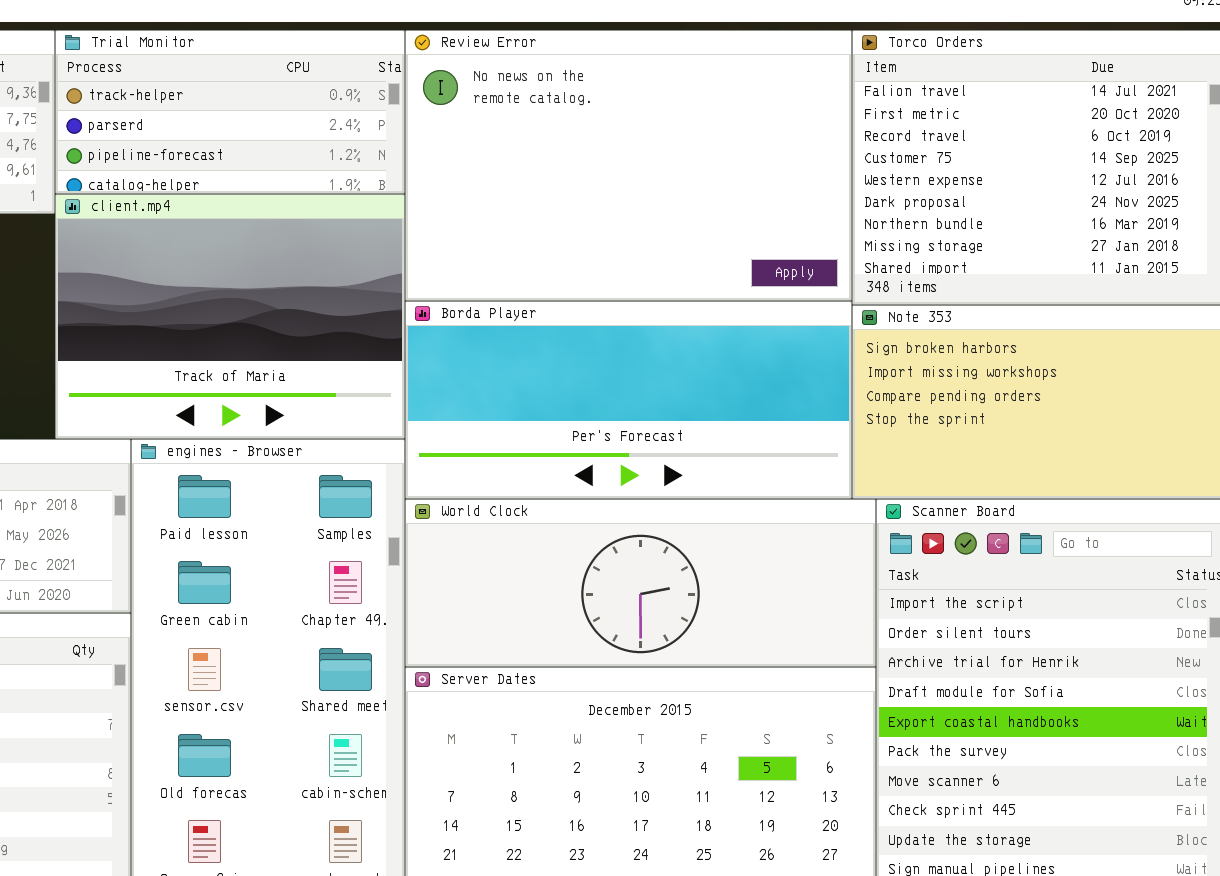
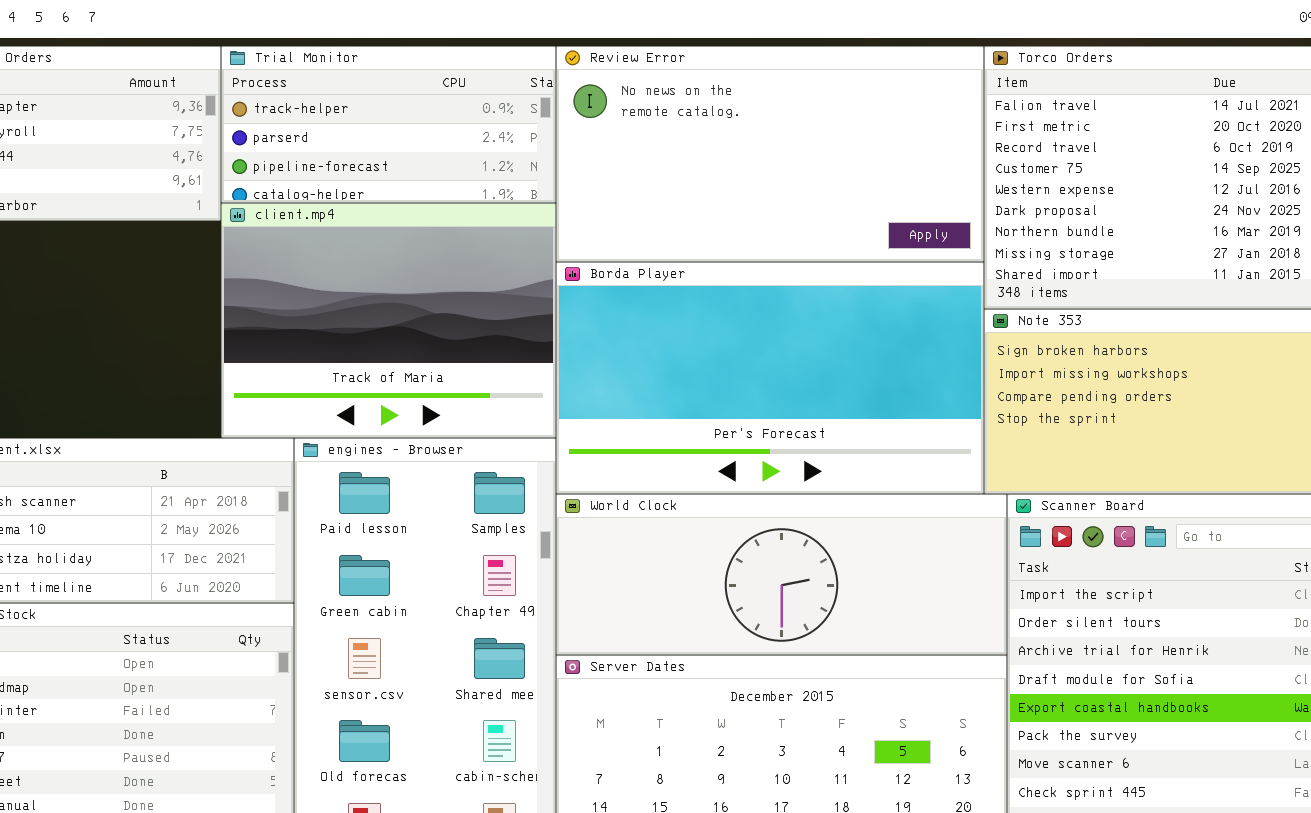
Review Error: [405,30,852,301] -> [556,46,984,262], resized
Borda Player: [405,301,852,499] -> [556,262,984,494], resized

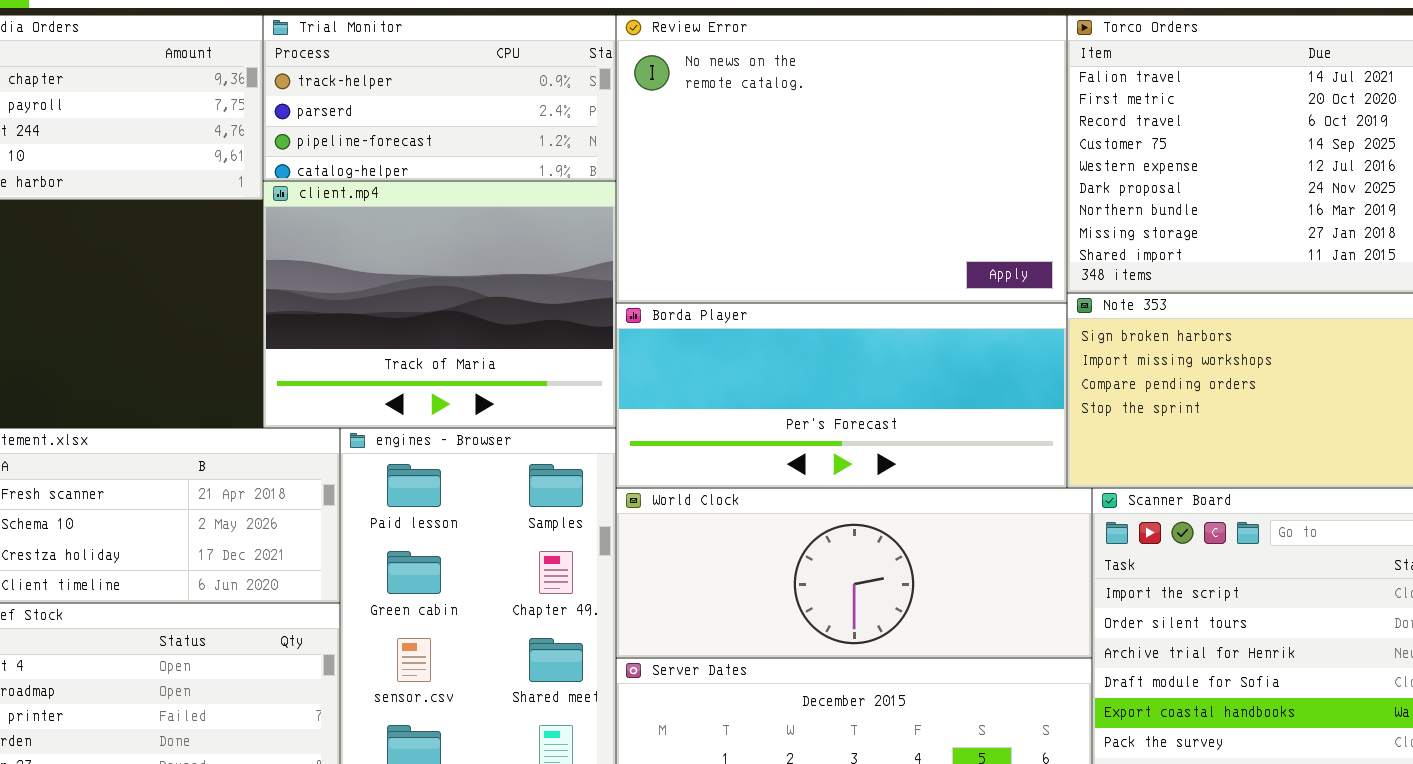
Review Error: [556,46,984,262] -> [616,15,1067,303], resized
Borda Player: [556,262,984,494] -> [616,303,1067,488], resized

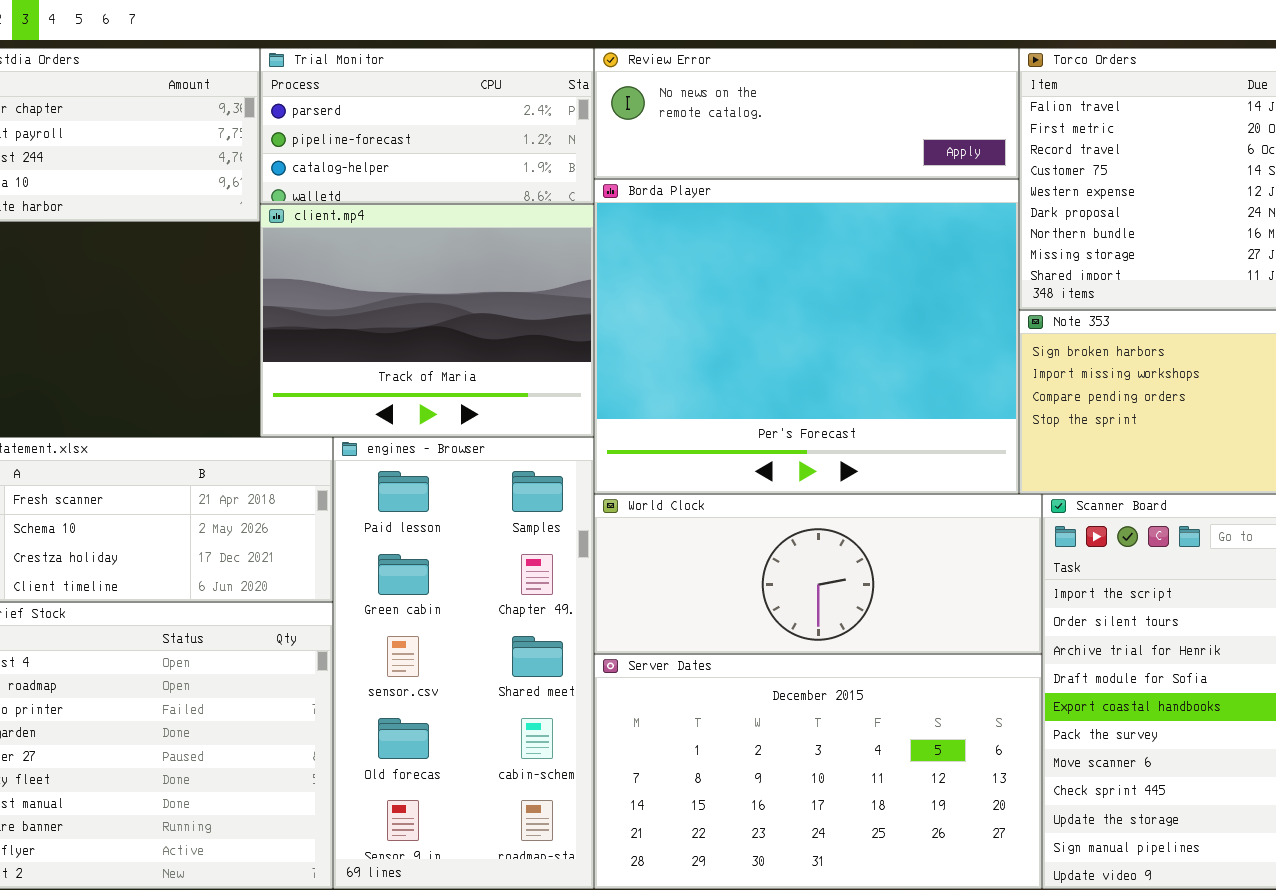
Trial Monitor: [263,15,616,181] -> [260,48,594,204], scrolled down 1 row
Review Error: [616,15,1067,303] -> [594,48,1019,179], resized
Borda Player: [616,303,1067,488] -> [594,179,1019,494], resized

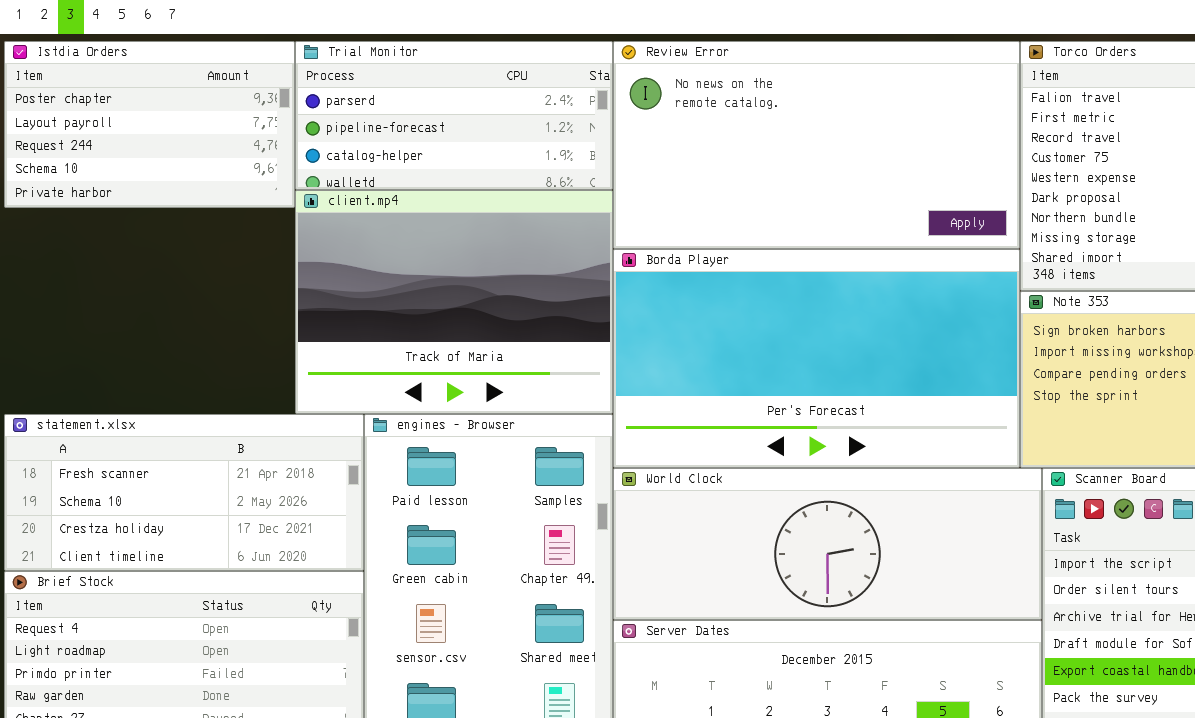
Review Error: [594,48,1019,179] -> [613,41,1020,249], resized
Borda Player: [594,179,1019,494] -> [613,249,1020,468], resized

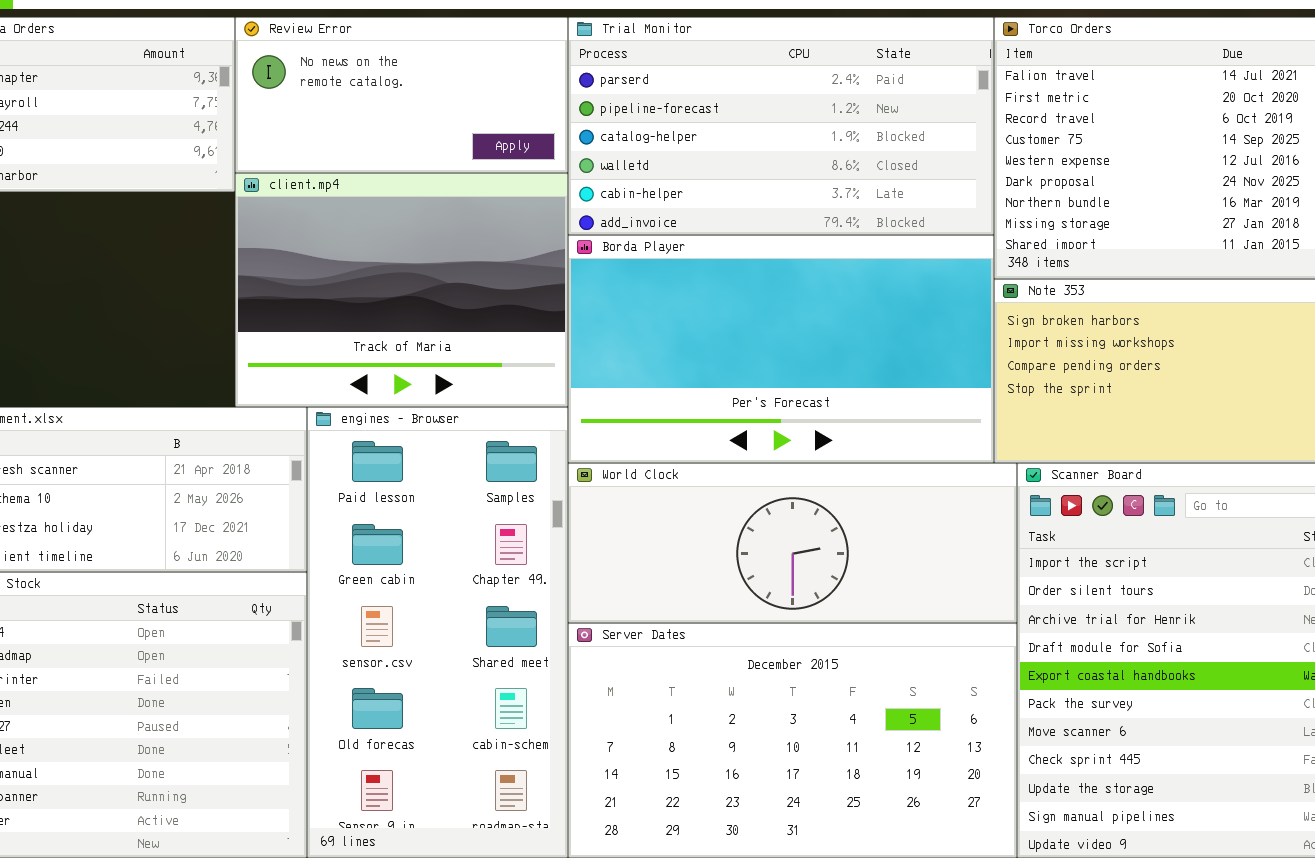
Trial Monitor: [295,41,613,190] -> [568,17,994,235], moved, resized
Review Error: [613,41,1020,249] -> [235,17,568,173], moved, resized

